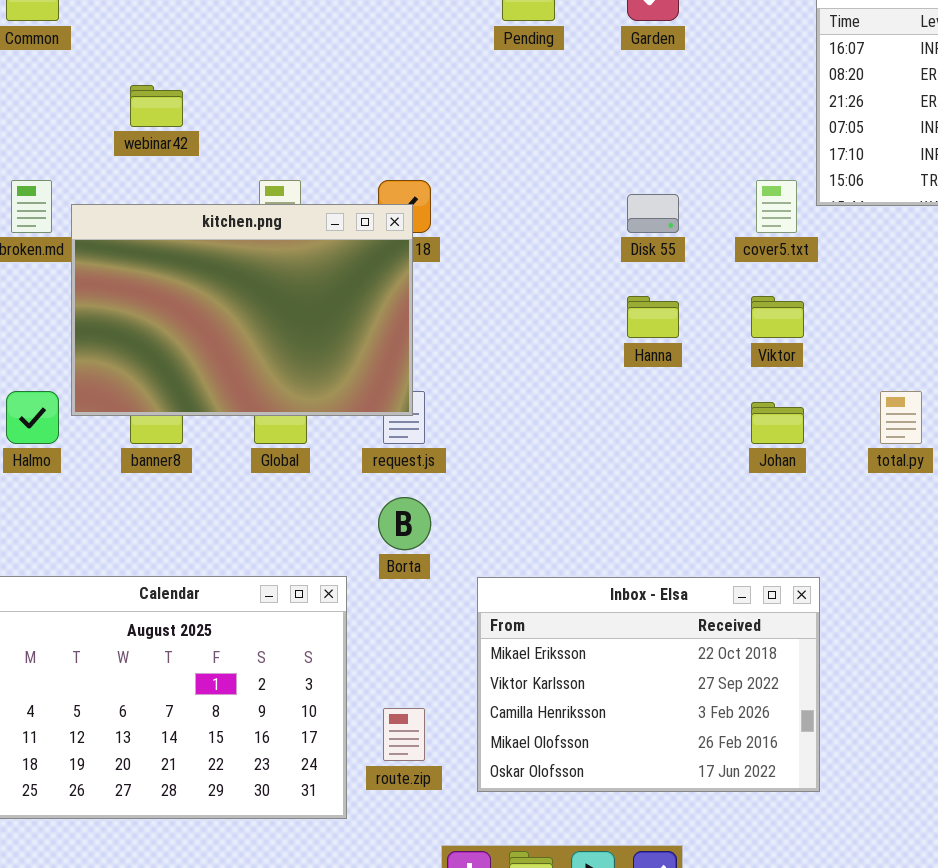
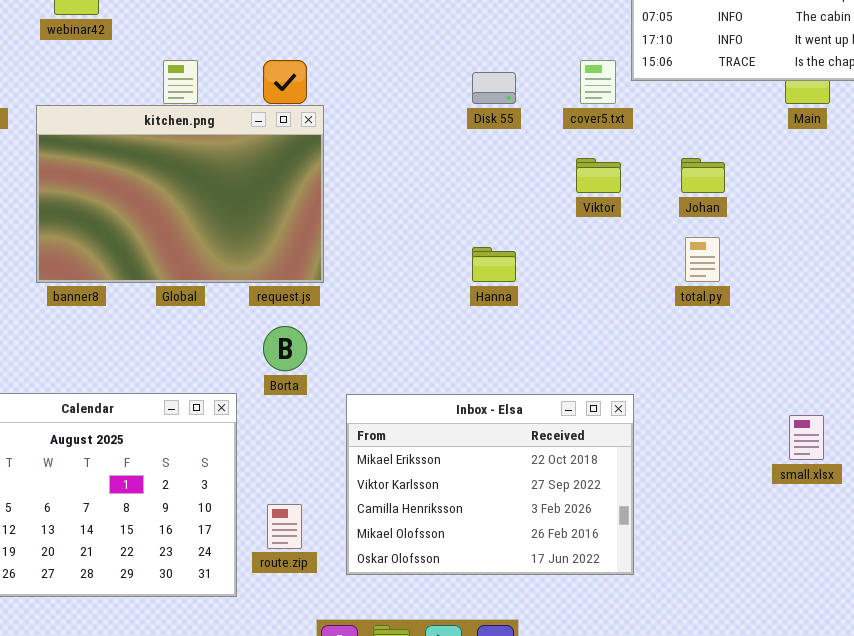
kitchen.png: [71,204,413,416] -> [36,105,324,283], moved
Hanna: [627,296,679,338] -> [472,247,516,282], moved
Johan: [751,402,804,444] -> [681,158,725,193], moved

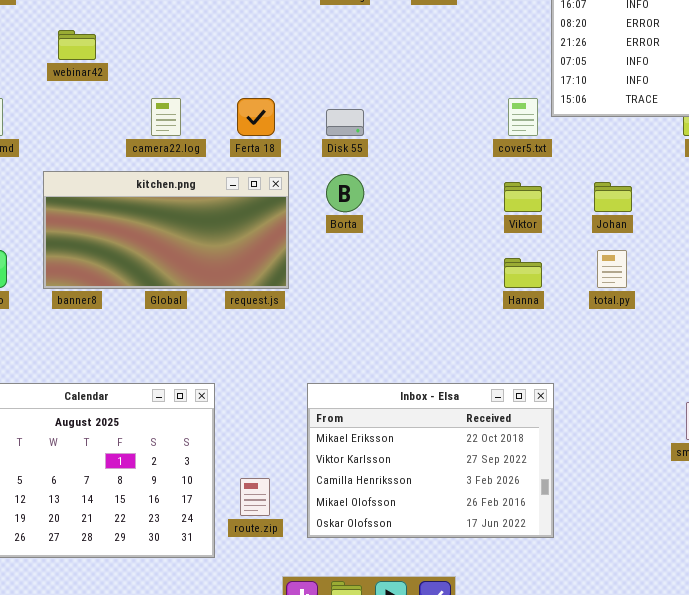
Disk 55: [472,72,516,104] -> [326,109,364,136], moved
kitchen.png: [36,105,324,283] -> [43,171,289,289], resized
Hanna: [472,247,516,282] -> [504,258,542,288], moved
Borta: [263,326,307,371] -> [326,174,364,212], moved

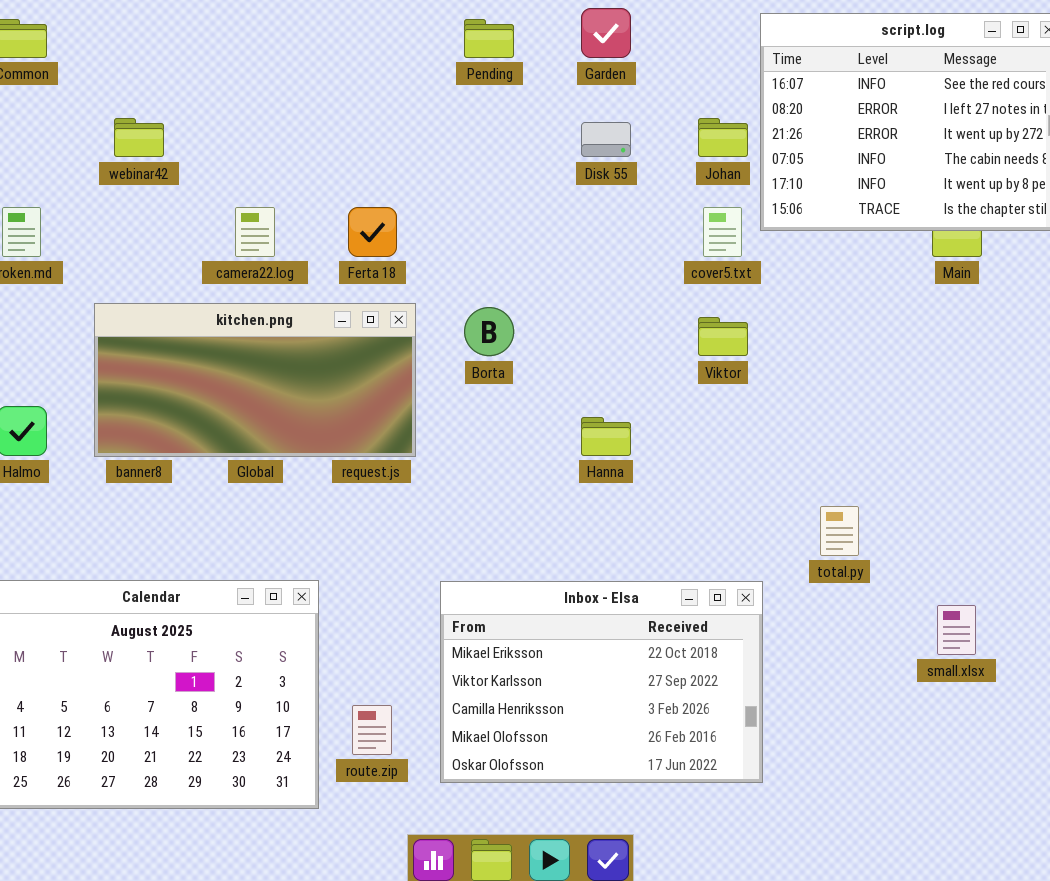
Disk 55: [326,109,364,136] -> [581,122,631,157], moved
Johan: [594,182,632,212] -> [698,118,748,157], moved
total.py: [597,250,627,288] -> [820,506,859,556], moved
Hanna: [504,258,542,288] -> [581,417,631,456], moved

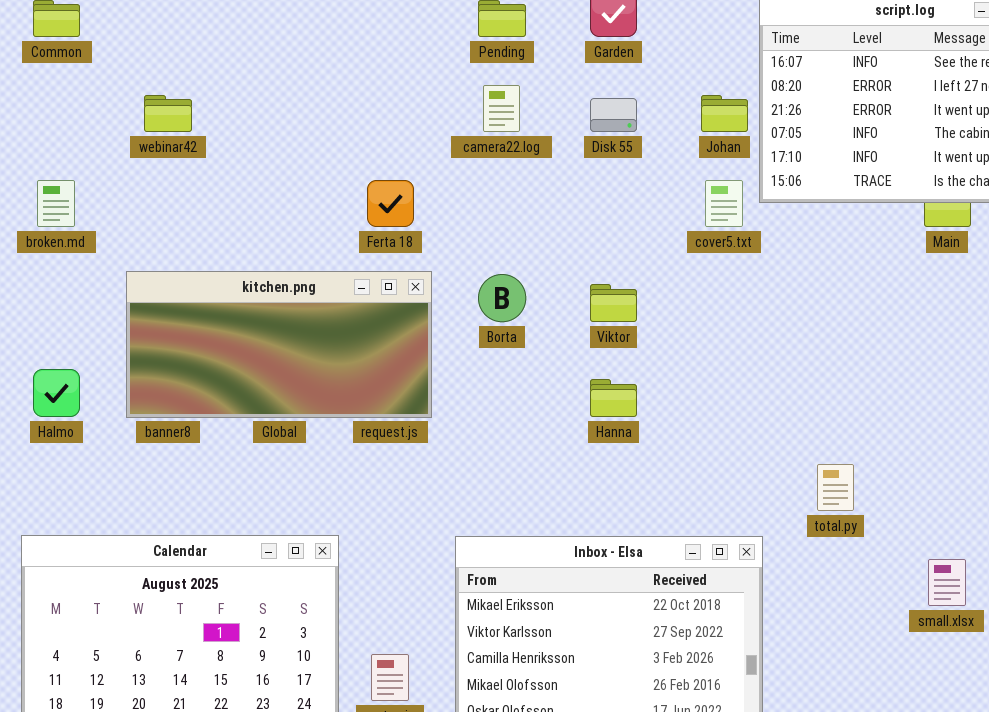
camera22.log: [235,207,275,257] -> [483,85,520,132], moved
Viktor: [698,317,748,356] -> [590,284,637,322], moved

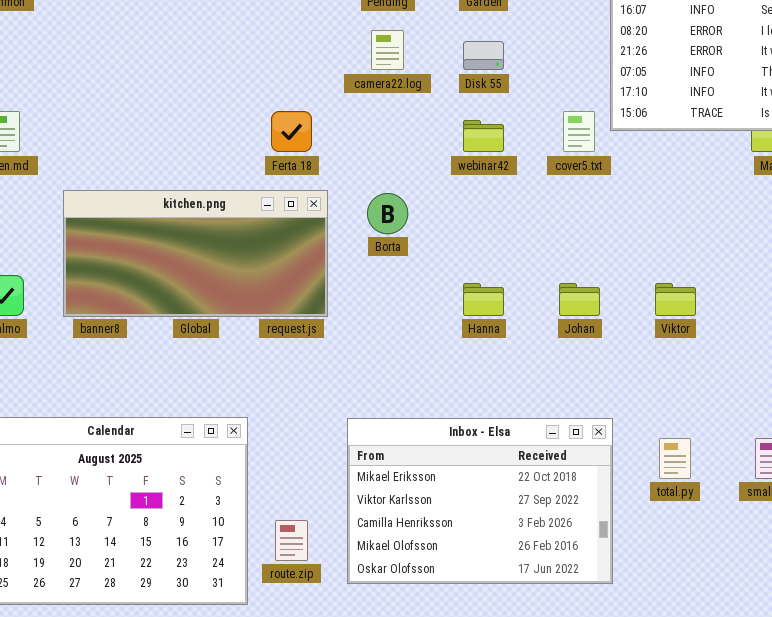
webinar42: [144,95,192,132] -> [463,120,504,152], moved
Johan: [701,95,748,132] -> [559,283,600,316], moved
Viktor: [590,284,637,322] -> [655,283,696,316], moved
total.py: [817,464,854,511] -> [659,438,691,479], moved

